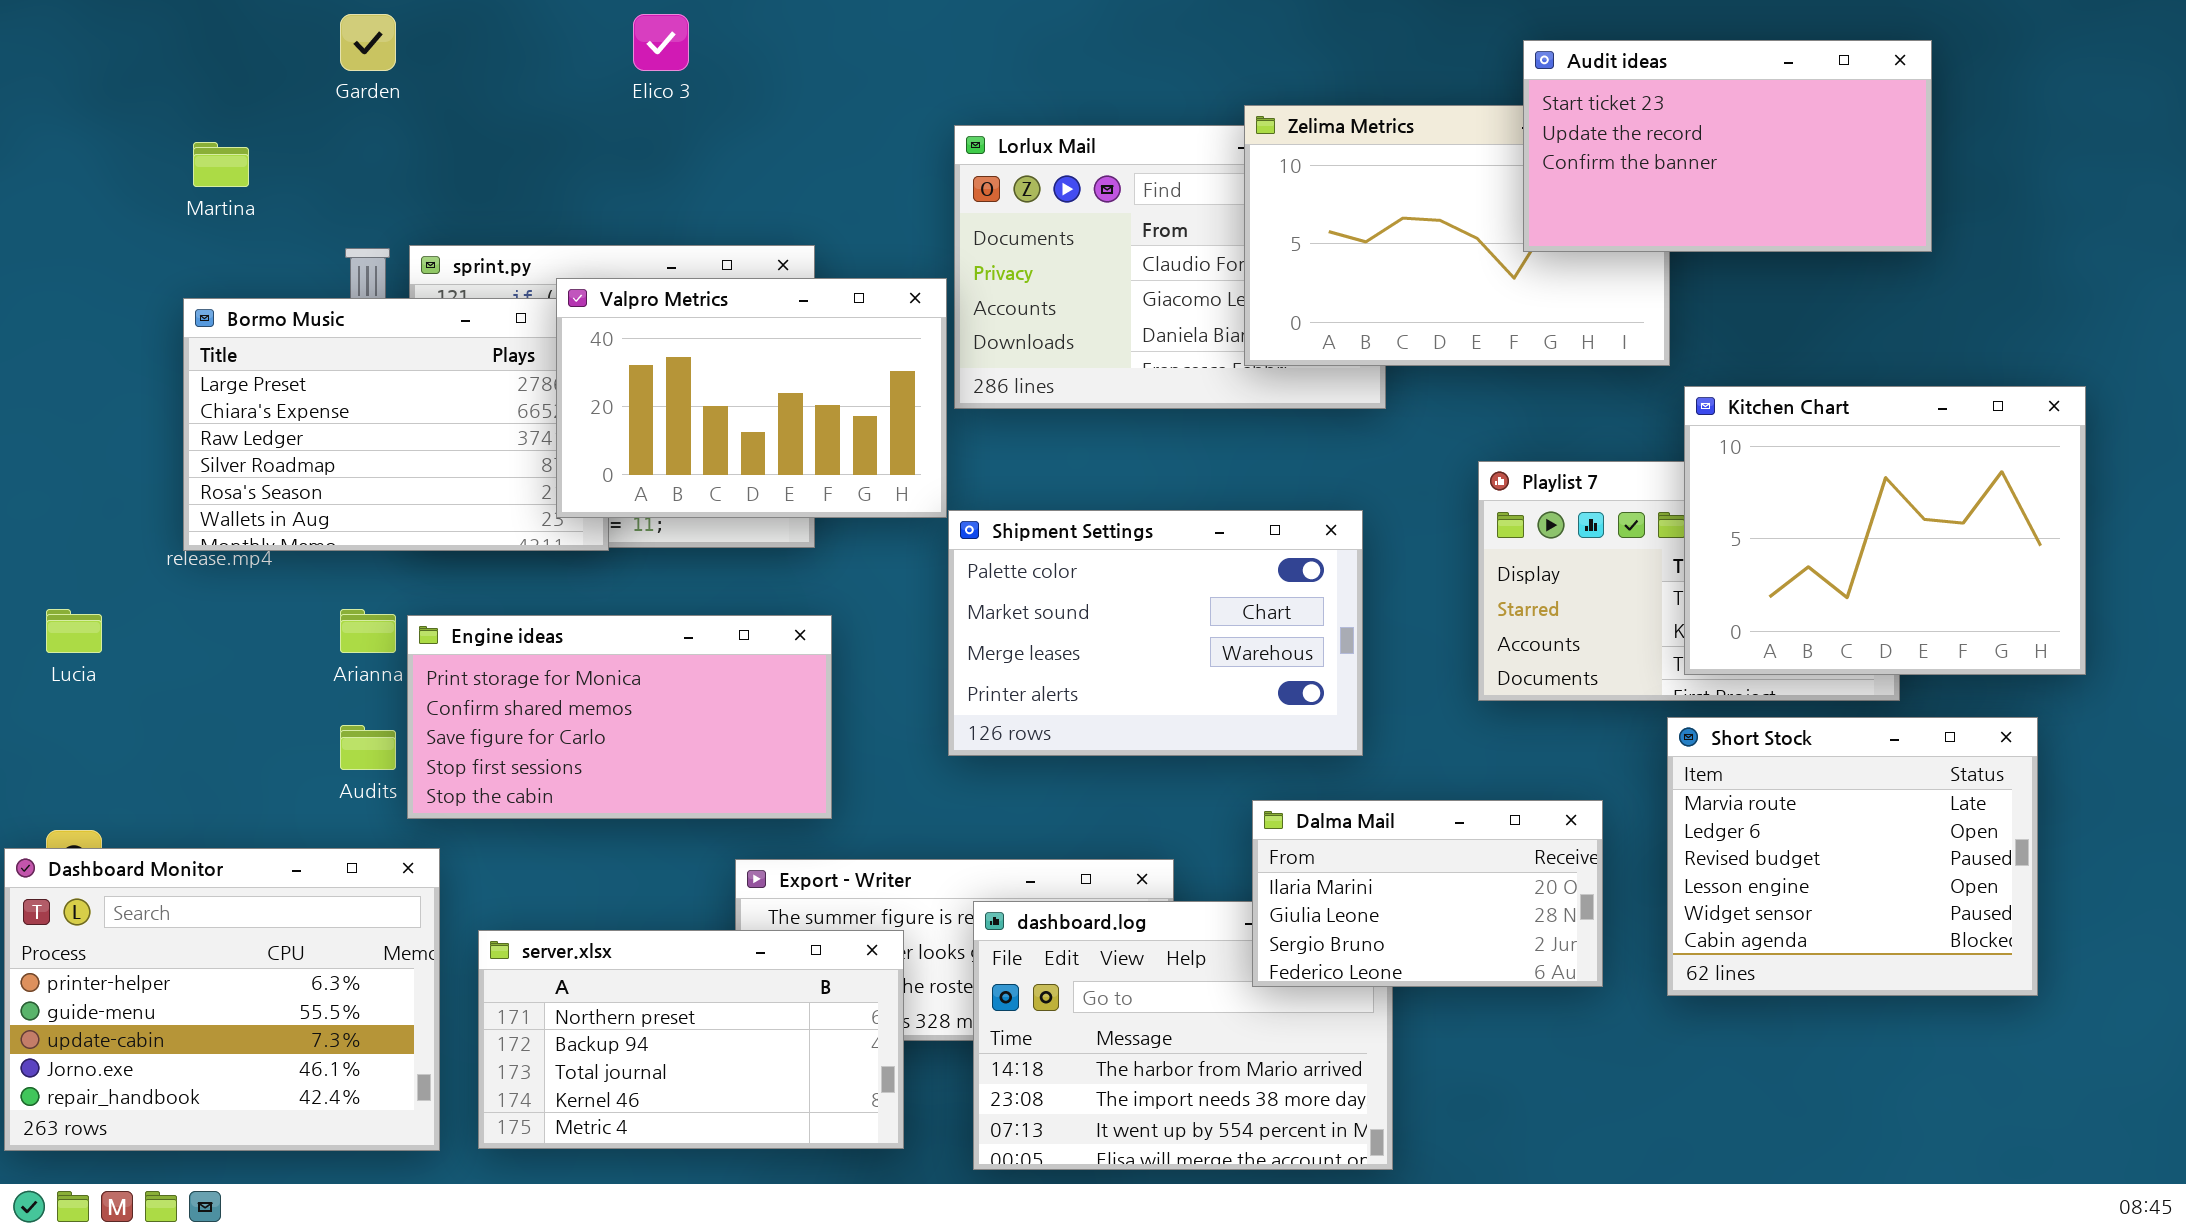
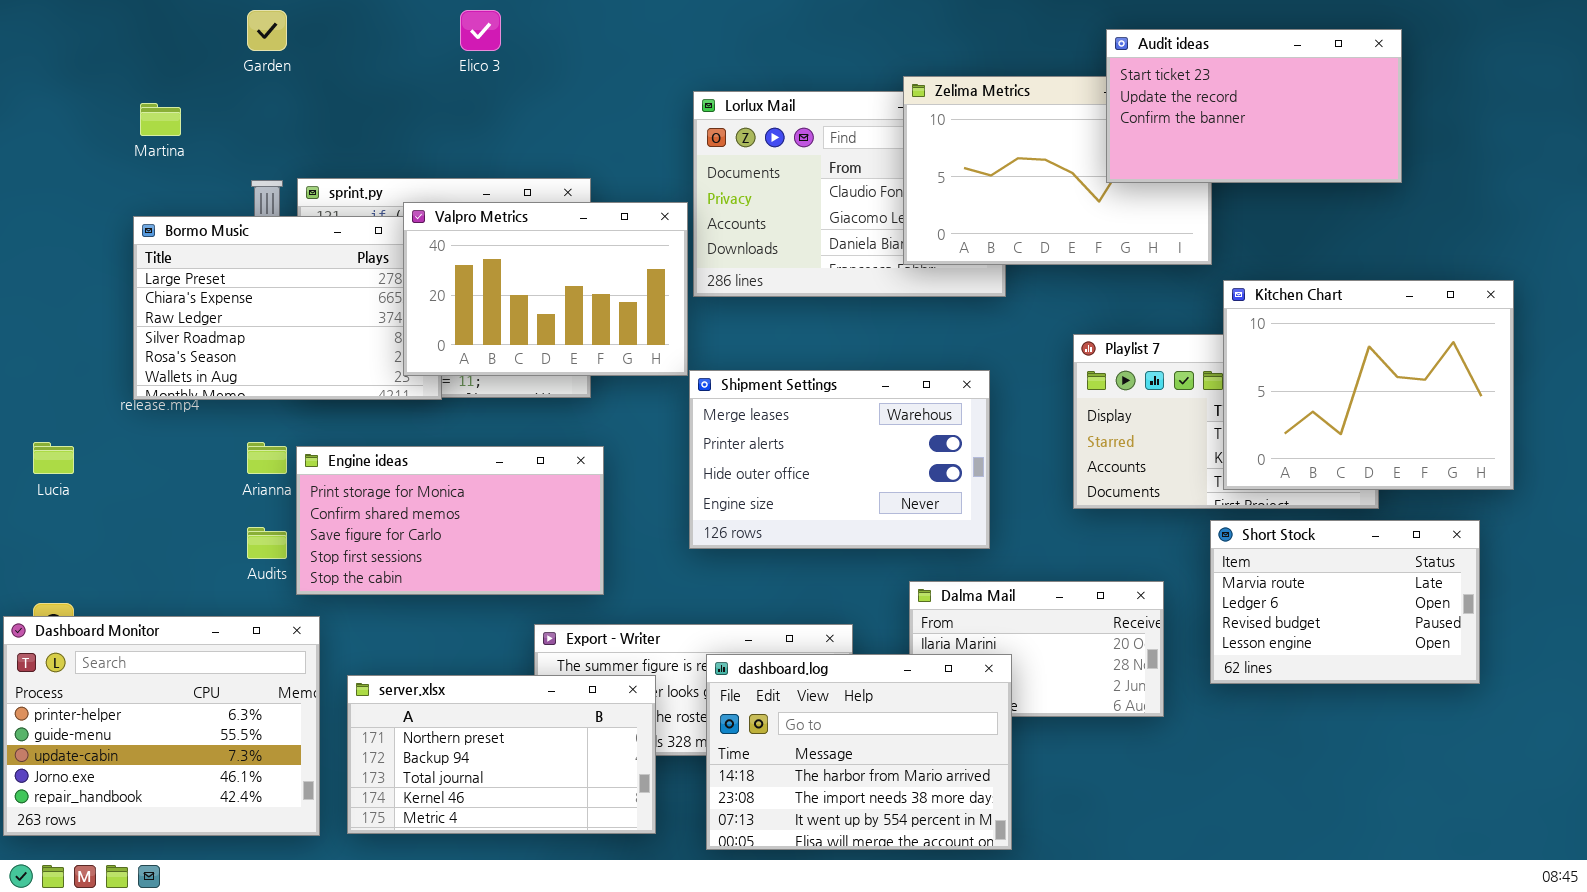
Shipment Settings: [948,510,1363,756] -> [689,370,990,549], scrolled down 2 rows
Short Stock: [1667,717,2038,996] -> [1210,520,1480,684], resized
dashboard.log: [973,901,1393,1170] -> [706,654,1012,850], raised

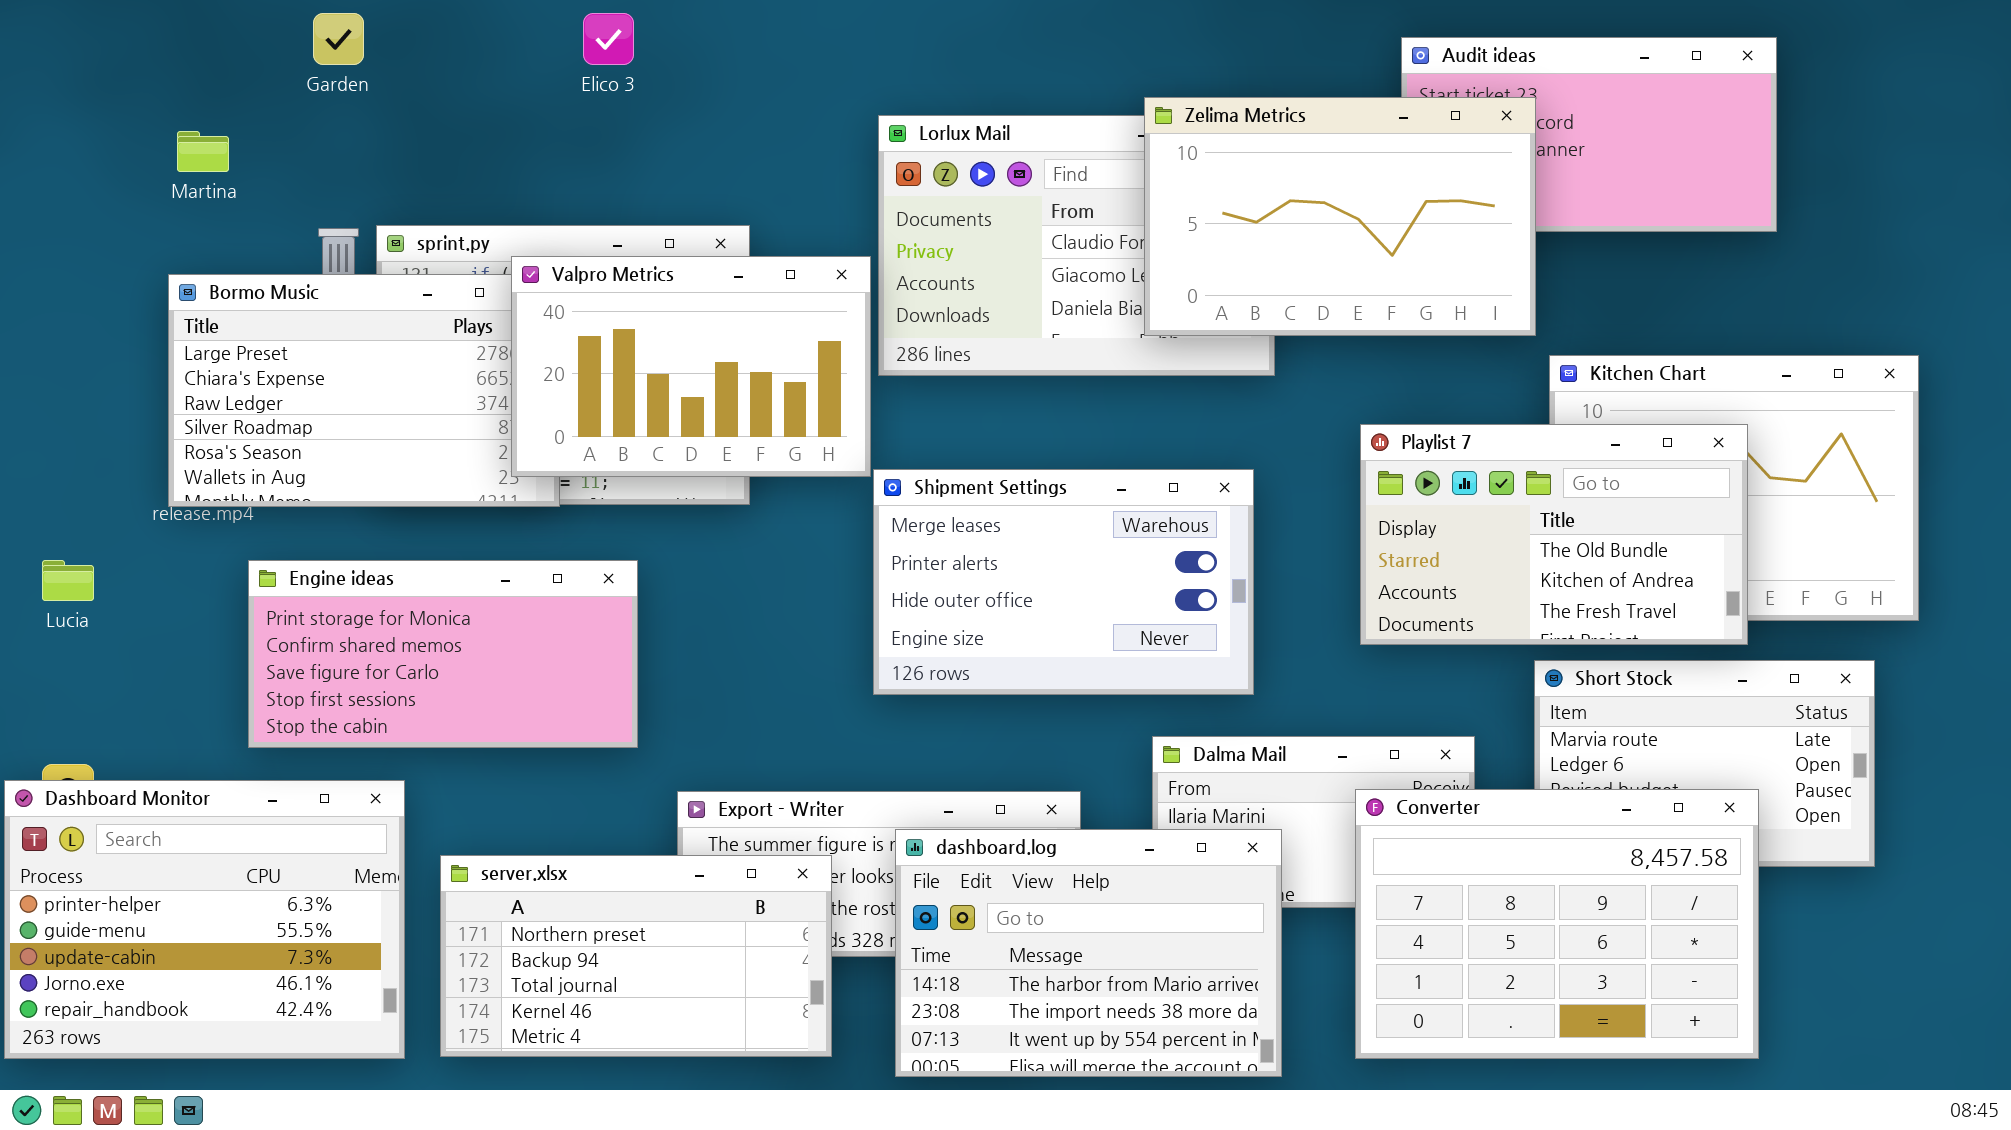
Zelima Metrics: [903,76,1212,265] -> [1144,97,1536,336], raised
Playlist 7: [1073,334,1379,509] -> [1360,424,1748,645], raised
Engine ideas: [296,446,604,595] -> [248,560,638,748], moved
Converter: none -> [1355,789,1759,1059], opened

